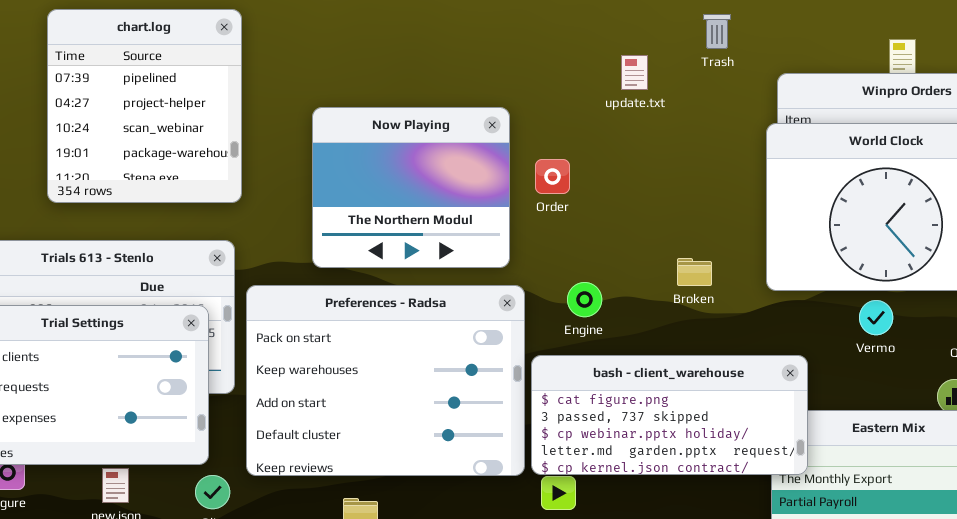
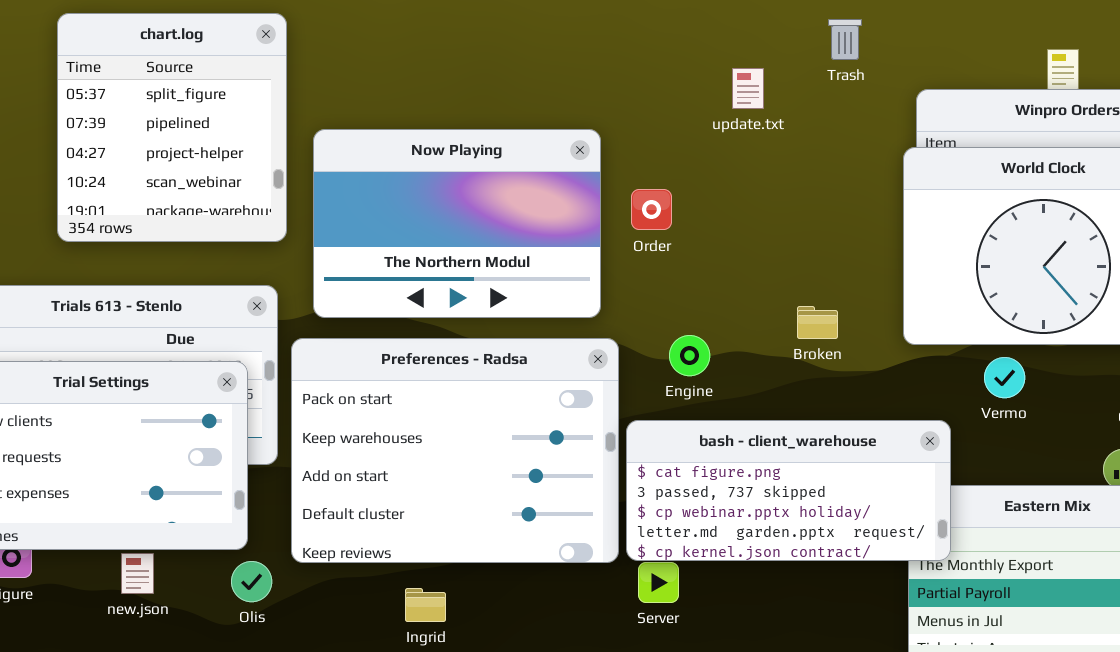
chart.log: [47,9,242,203] -> [57,13,287,242], scrolled up 1 row
Now Playing: [312,107,510,268] -> [313,129,601,318], resized
Vermo: [859,300,893,335] -> [984,357,1025,398], moved

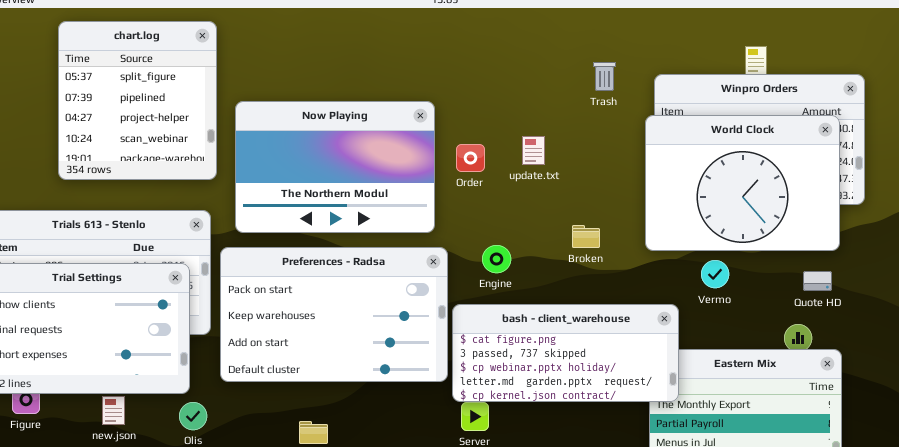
Trash: [828,19,862,60] -> [593,62,616,91], moved
update.txt: [732,68,764,109] -> [522,136,545,165], moved
Preferences - Radsa: [291,338,619,563] -> [220,247,448,382], resized

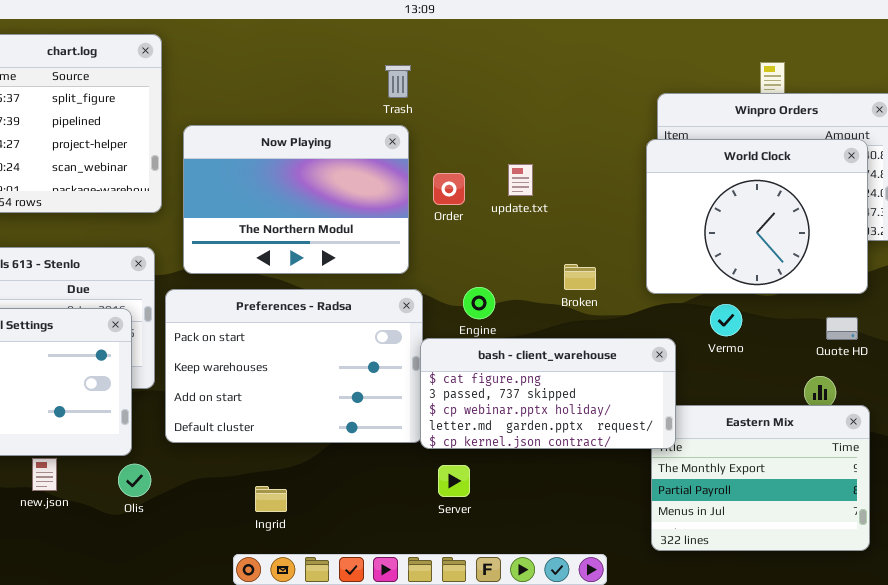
Trash: [593,62,616,91] -> [385,65,411,98], moved
bash - client_warehouse: [452,304,679,402] -> [420,338,676,449], moved

